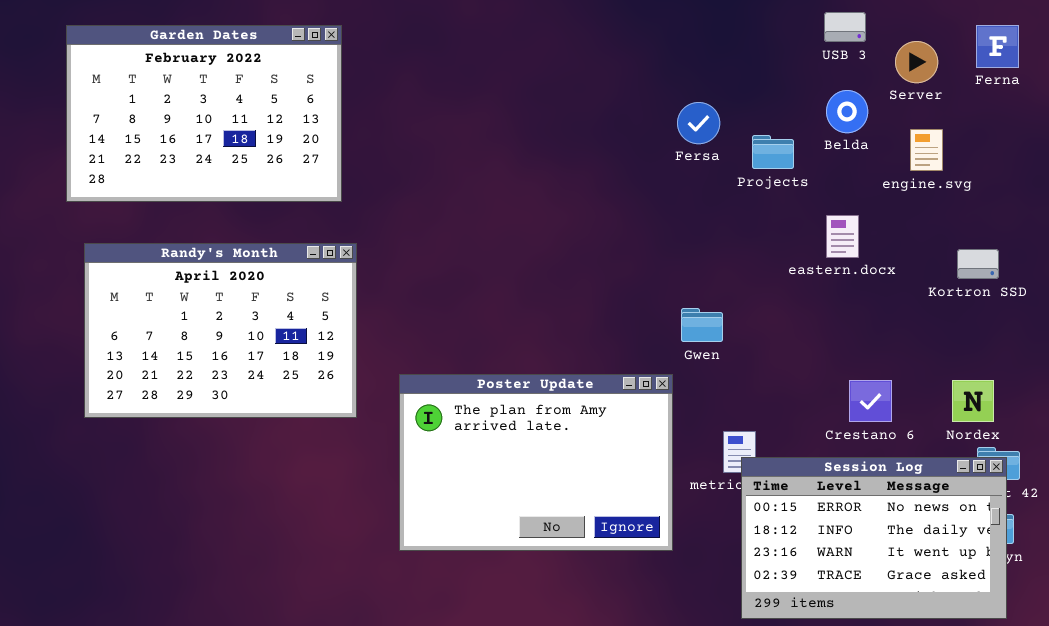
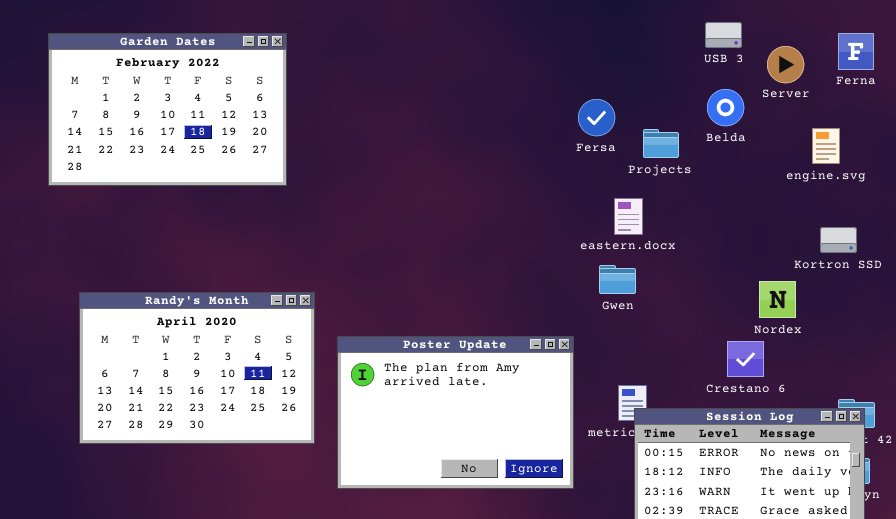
engine.svg: [910,129,943,171] -> [812,128,840,164], moved
eastern.docx: [826,215,859,258] -> [614,198,643,235], moved
Randy's Month: [84,243,357,418] -> [79,292,315,444], moved
Gwen: [681,308,723,342] -> [599,265,636,294], moved
Nordex: [952,380,994,422] -> [759,281,796,318], moved

